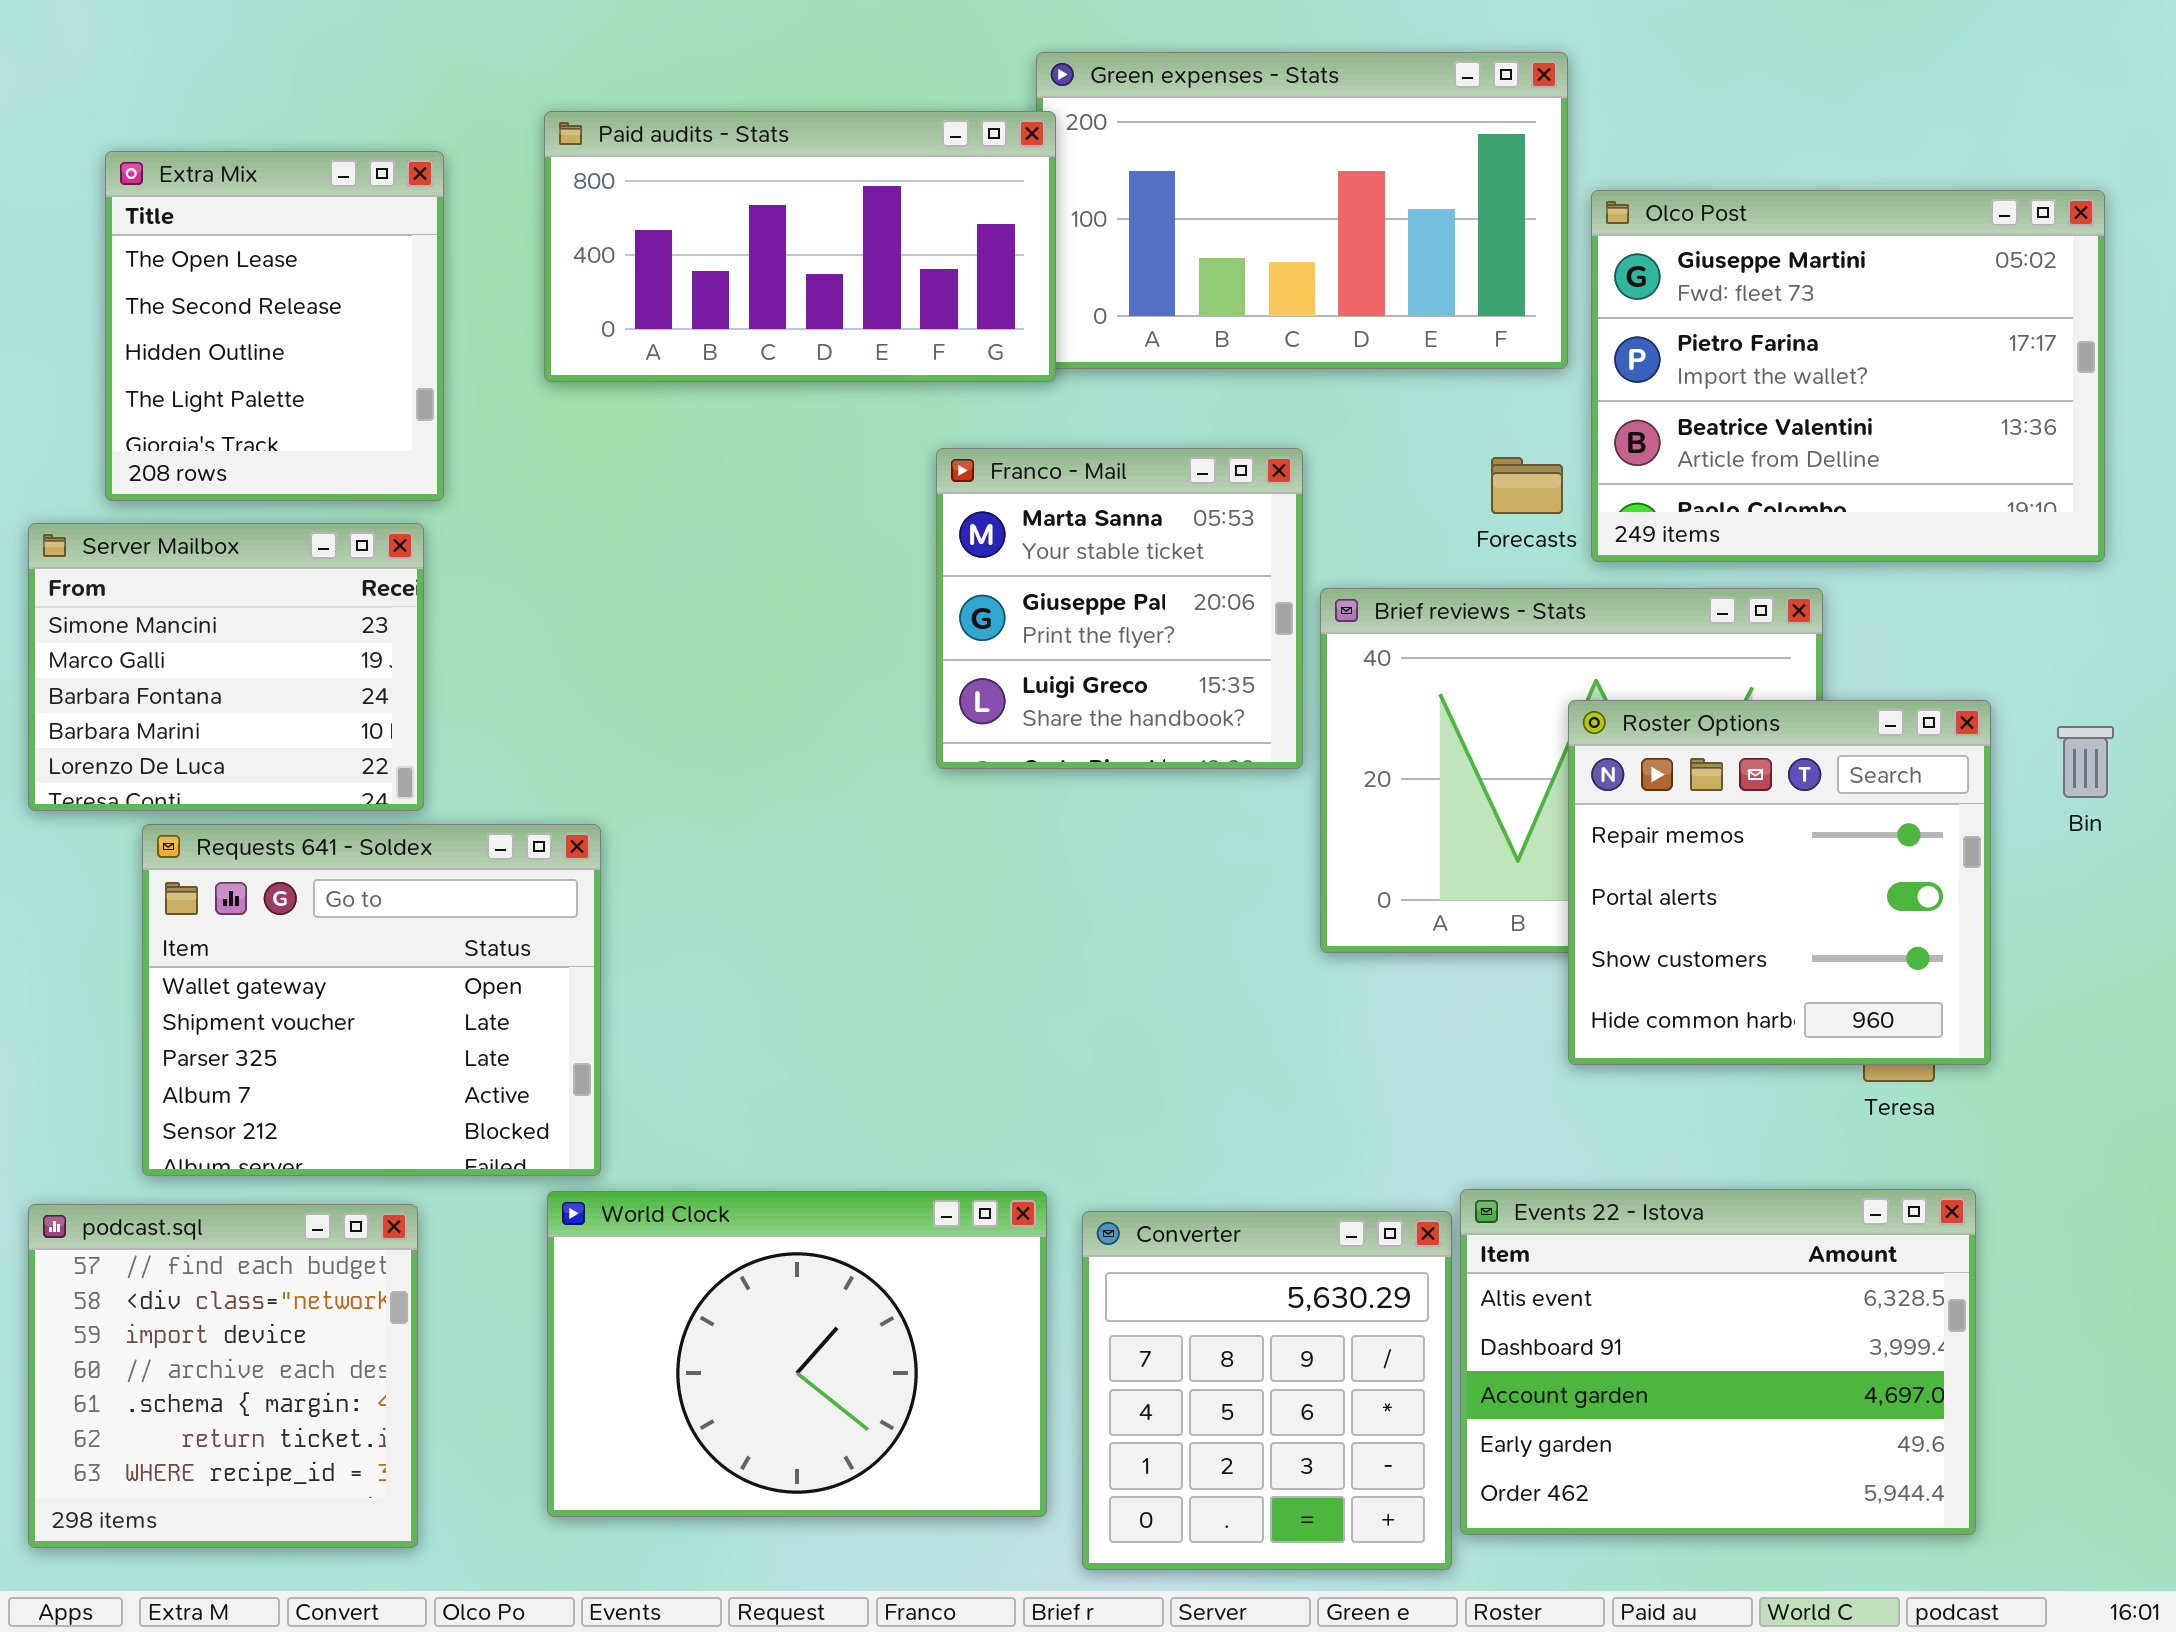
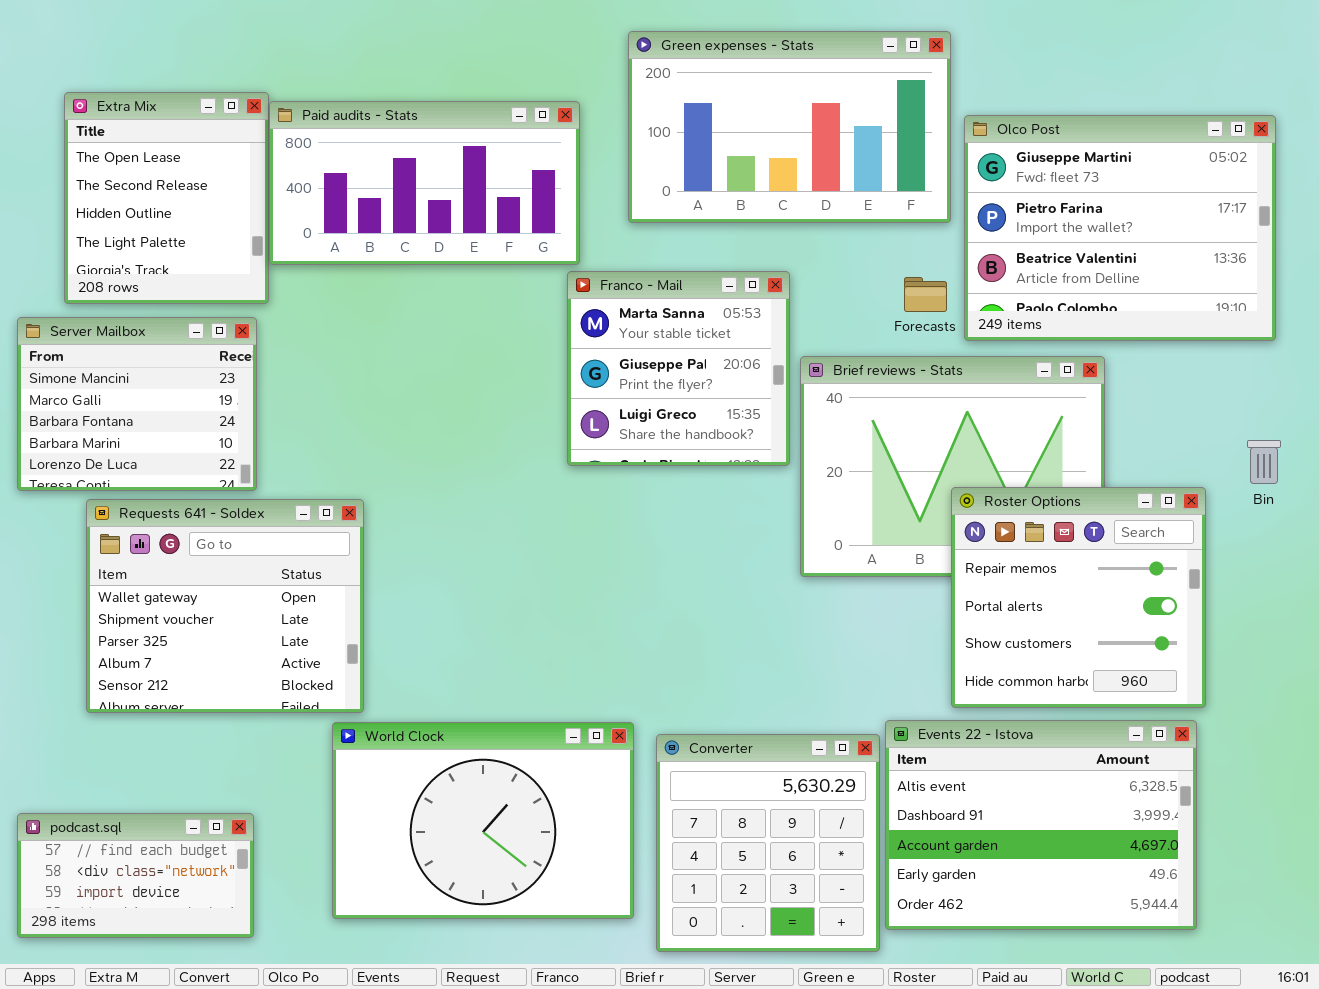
Paid audits - Stats: [544,111,1056,382] -> [269,101,580,265], moved
Roster Options: [1568,700,1991,1065] -> [951,487,1206,708], moved
podcast.sql: [28,1204,418,1548] -> [17,813,254,938], resized

